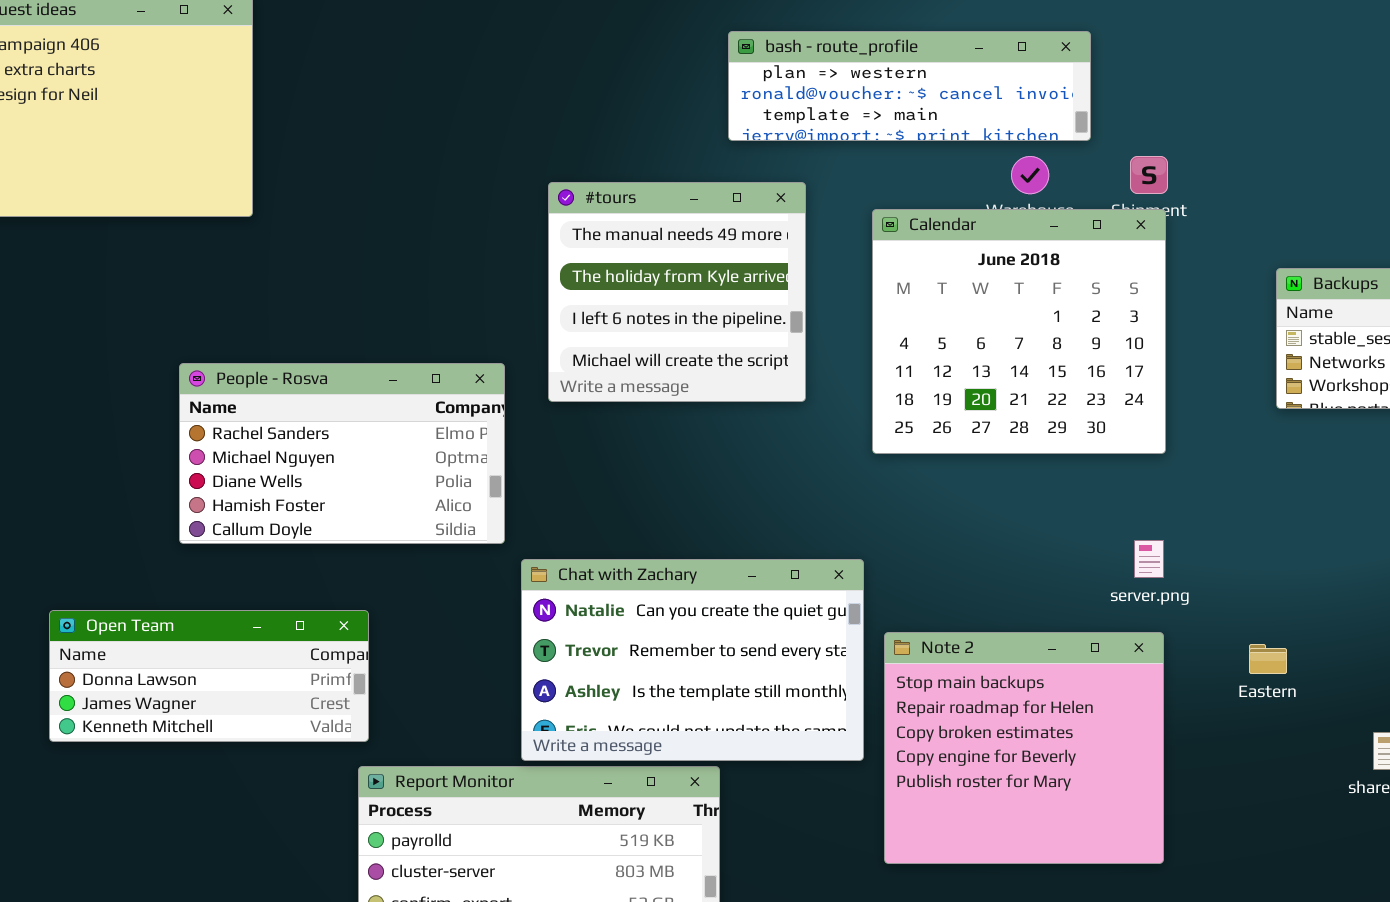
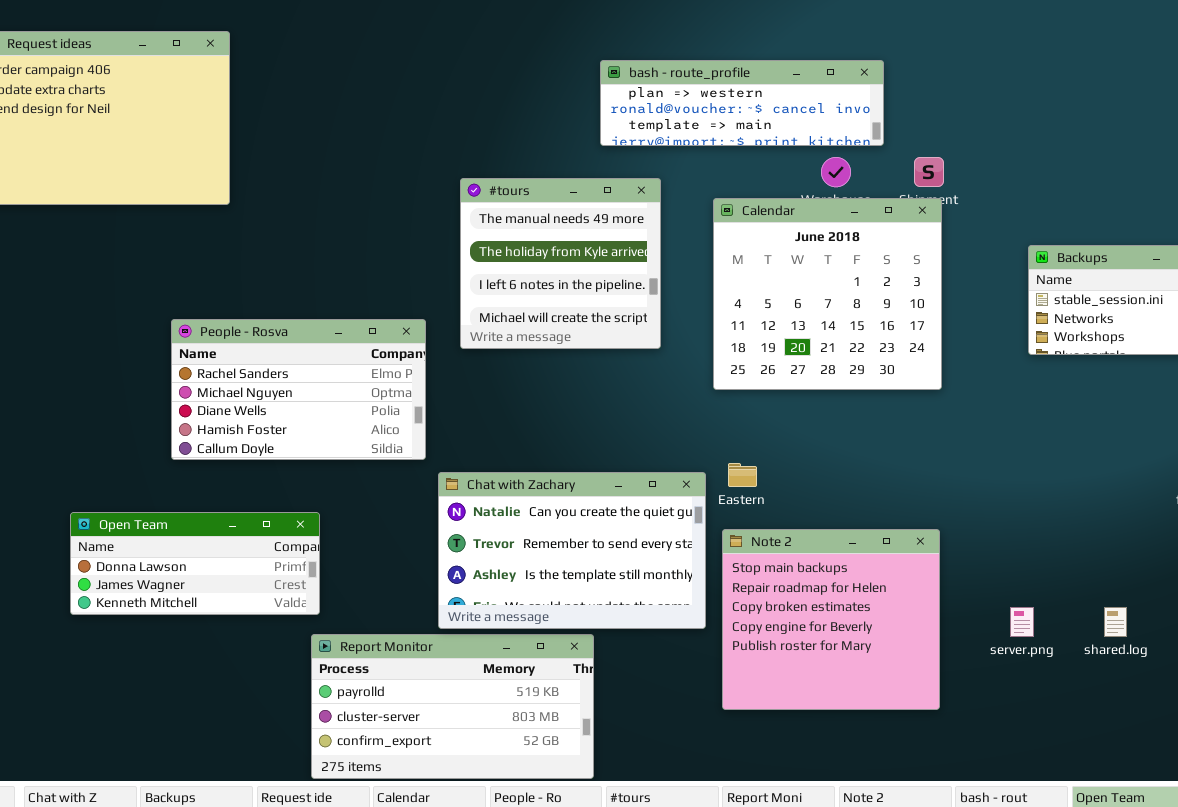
server.png: [1134,540,1164,578] -> [1010,607,1034,637], moved
Eastern: [1249,644,1287,674] -> [728,463,757,487], moved

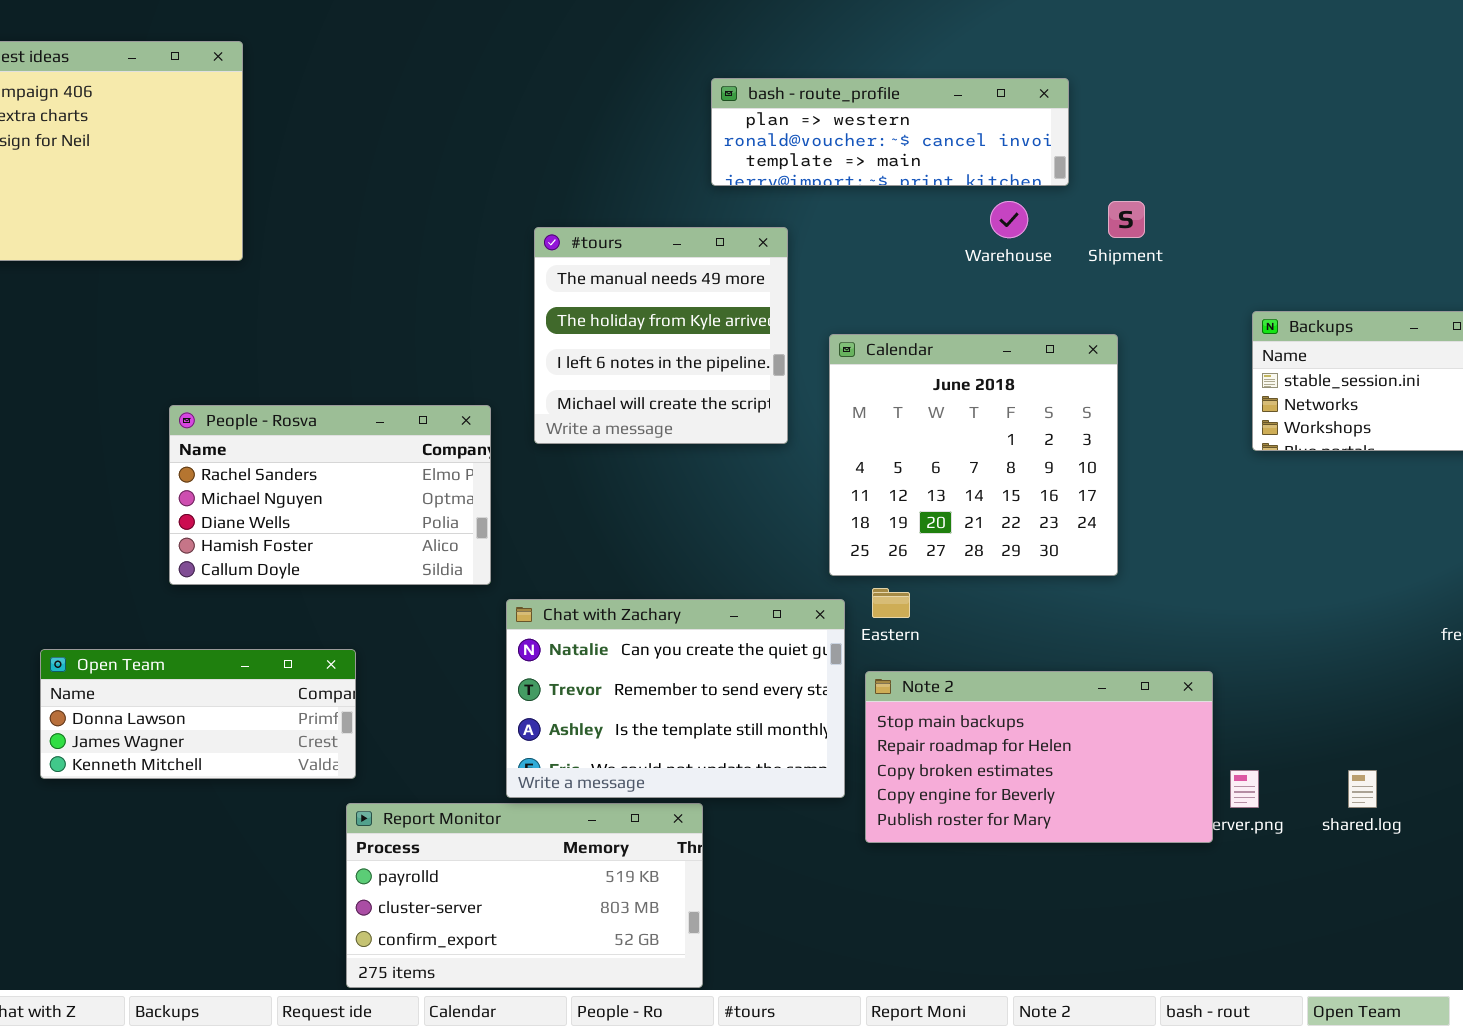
Calendar: [713,198,942,390] -> [829,334,1118,576], moved
Note 2: [722,529,940,710] -> [865,671,1213,843], resized

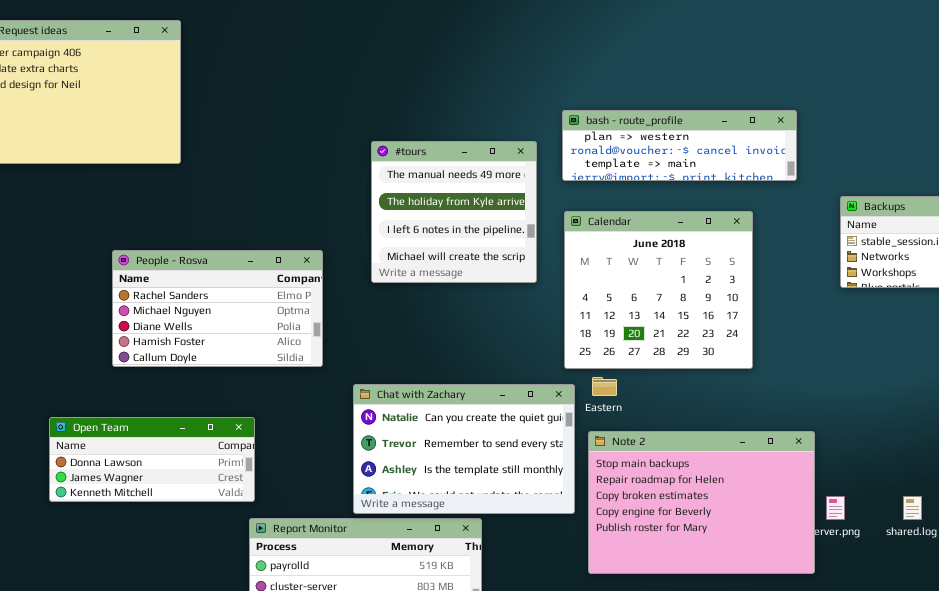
bash - route_profile: [711,78,1069,186] -> [562,110,797,181], moved
People - Rosva: [169,405,491,585] -> [112,250,323,367], moved
Note 2: [865,671,1213,843] -> [588,431,815,574], resized

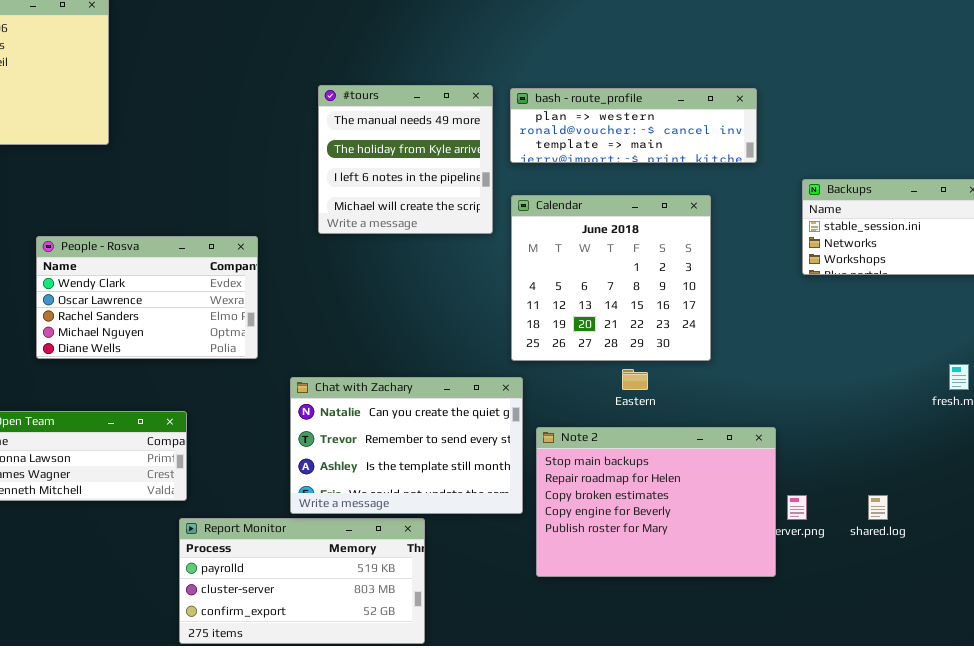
#tours: [371,141,537,283] -> [318,85,493,234], moved
People - Rosva: [112,250,323,367] -> [36,236,258,359], scrolled up 2 rows
Eastern: [592,377,617,396] -> [622,369,648,390], moved

